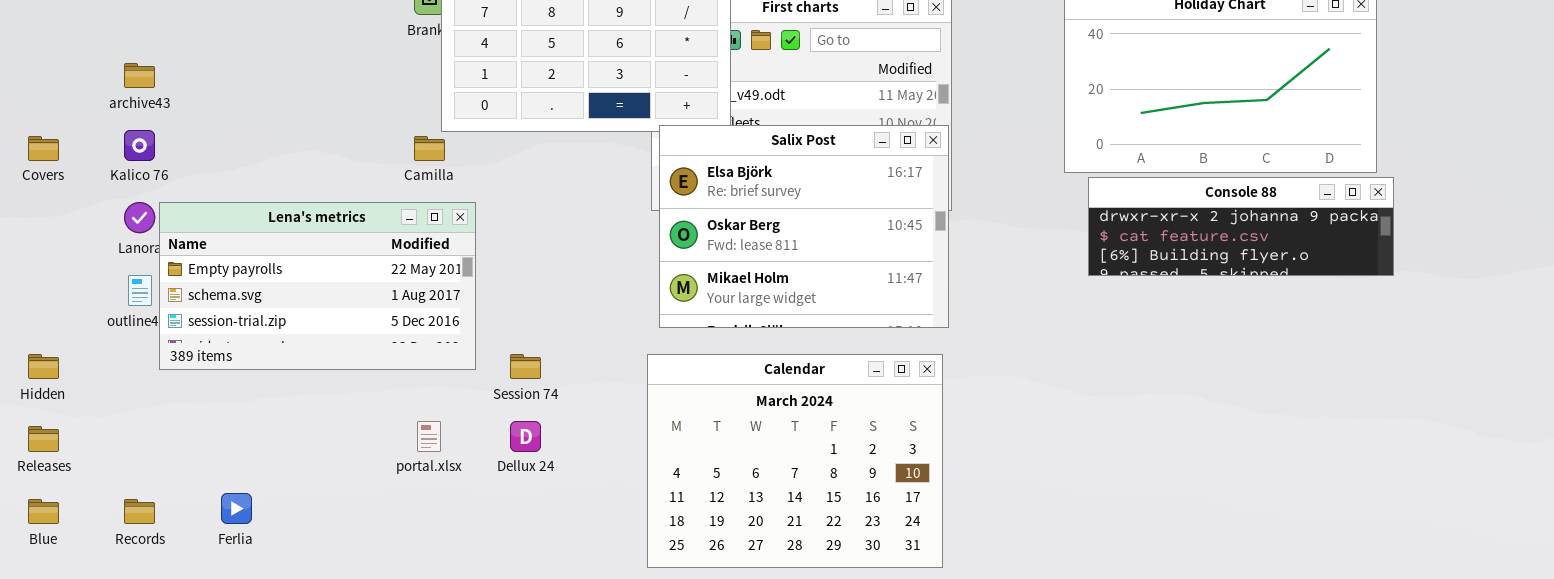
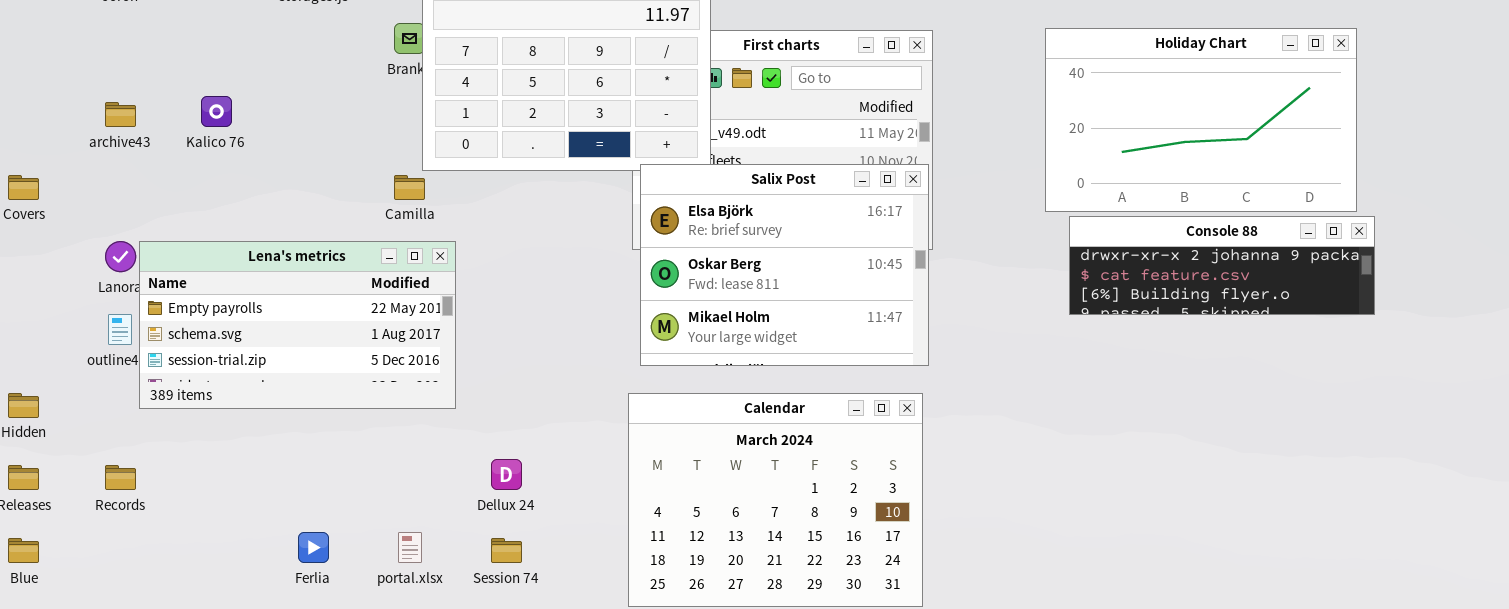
Kalico 76: [124,130,155,161] -> [201,96,232,127], moved
Session 74: [510,354,541,379] -> [491,538,522,563], moved
portal.xlsx: [417,421,441,452] -> [398,532,422,563], moved
Ferlia: [221,493,252,524] -> [298,532,329,563], moved
Records: [124,499,155,524] -> [105,465,136,490], moved

